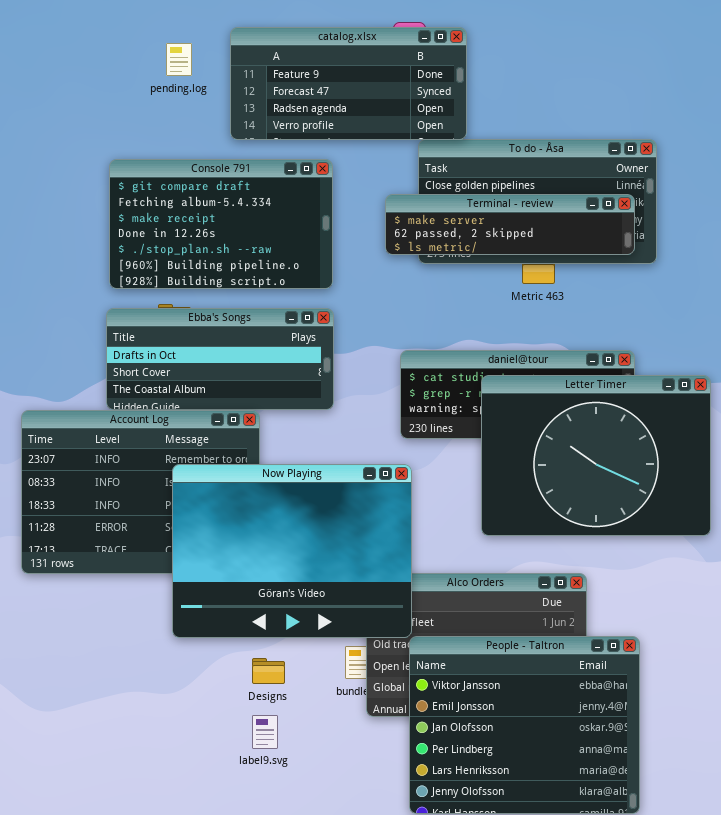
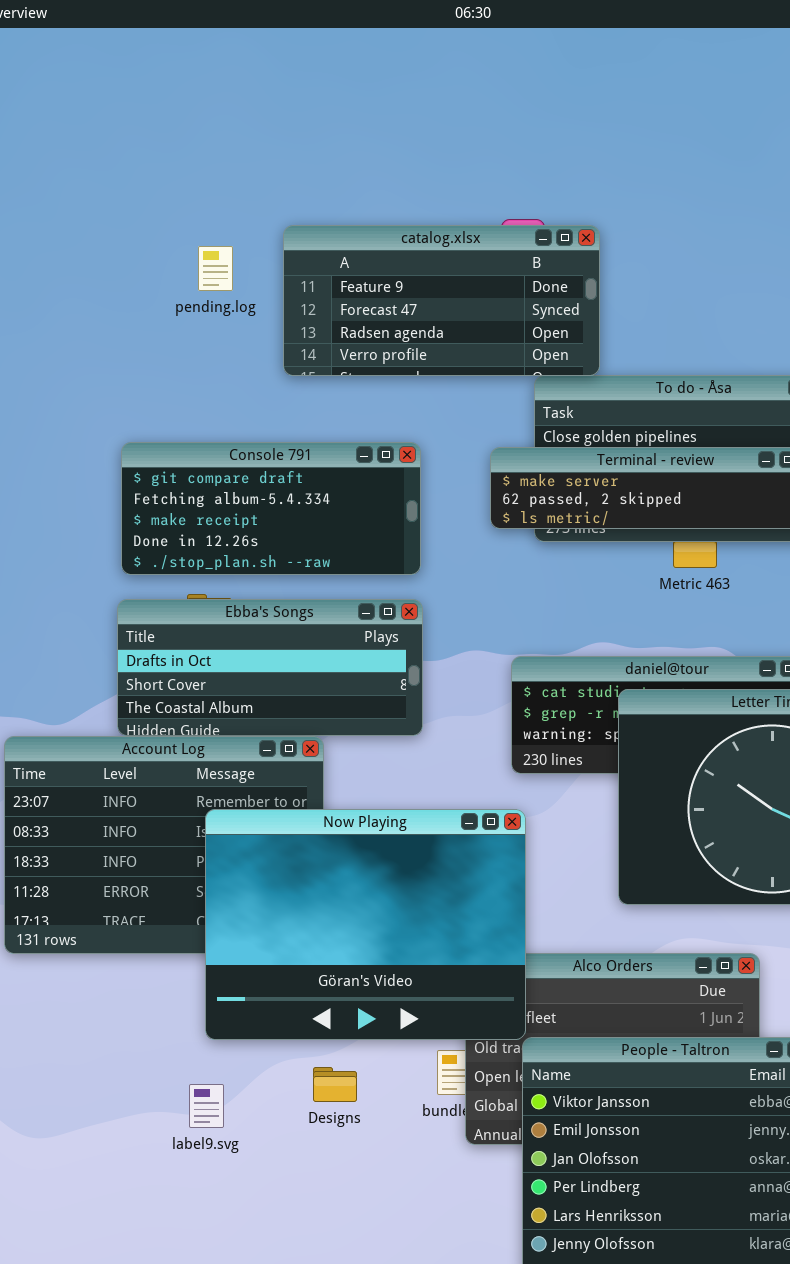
Console 791: [109,159,333,289] -> [121,442,421,575], resized
label9.svg: [252,715,278,749] -> [189,1084,224,1128], moved

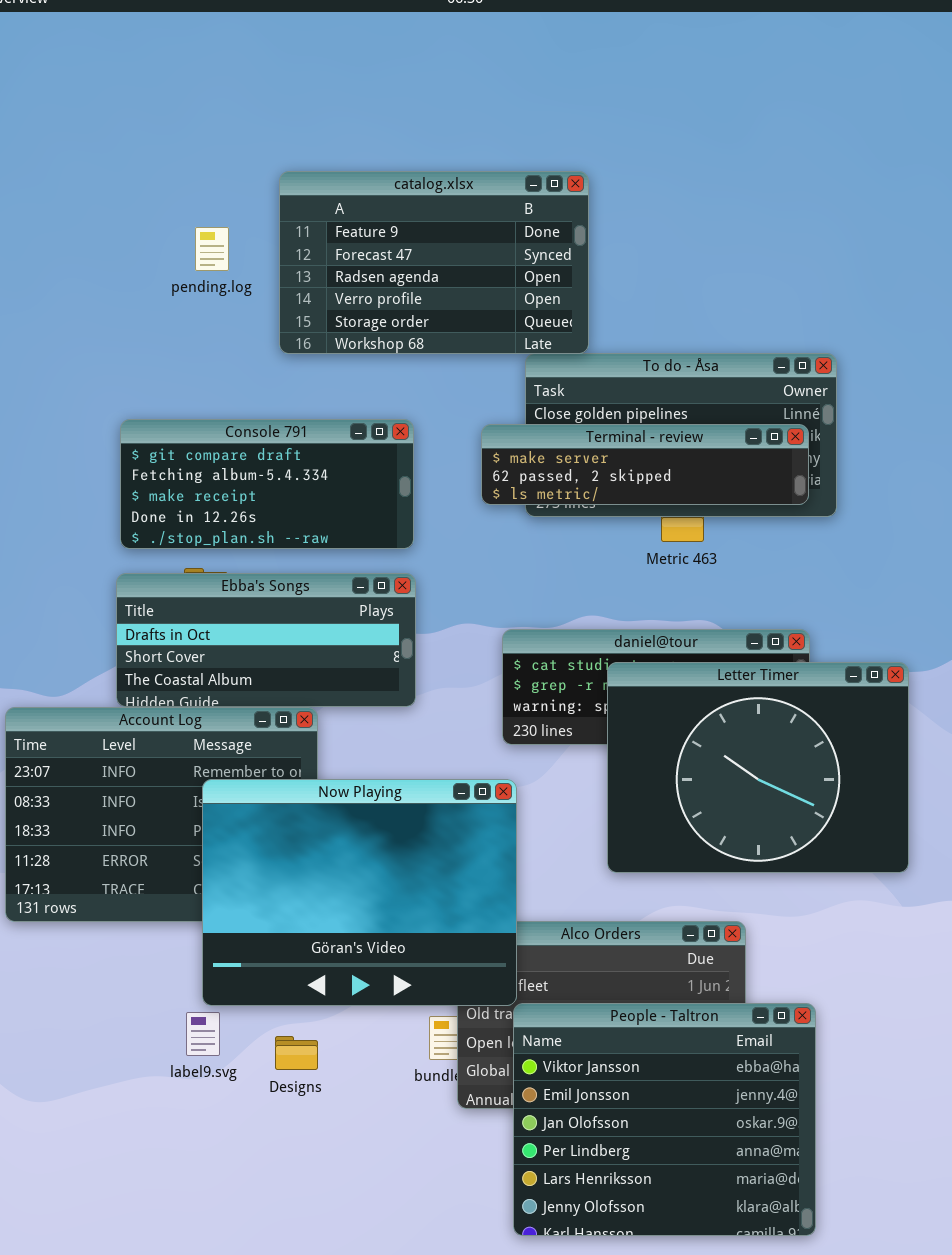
catalog.xlsx: [283,225,600,376] -> [279,171,589,354], resized
Designs: [313,1067,357,1102] -> [275,1036,318,1070], moved
label9.svg: [189,1084,224,1128] -> [186,1012,220,1056], moved

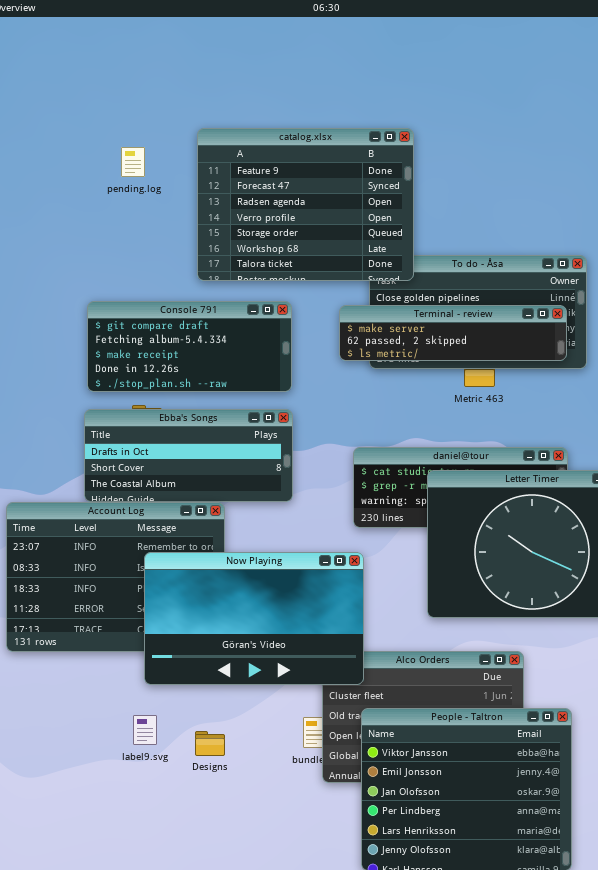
catalog.xlsx: [279,171,589,354] -> [197,128,414,281], resized
pending.log: [195,227,229,271] -> [121,147,145,177], moved
Now Playing: [202,779,517,1006] -> [144,552,364,685], resized

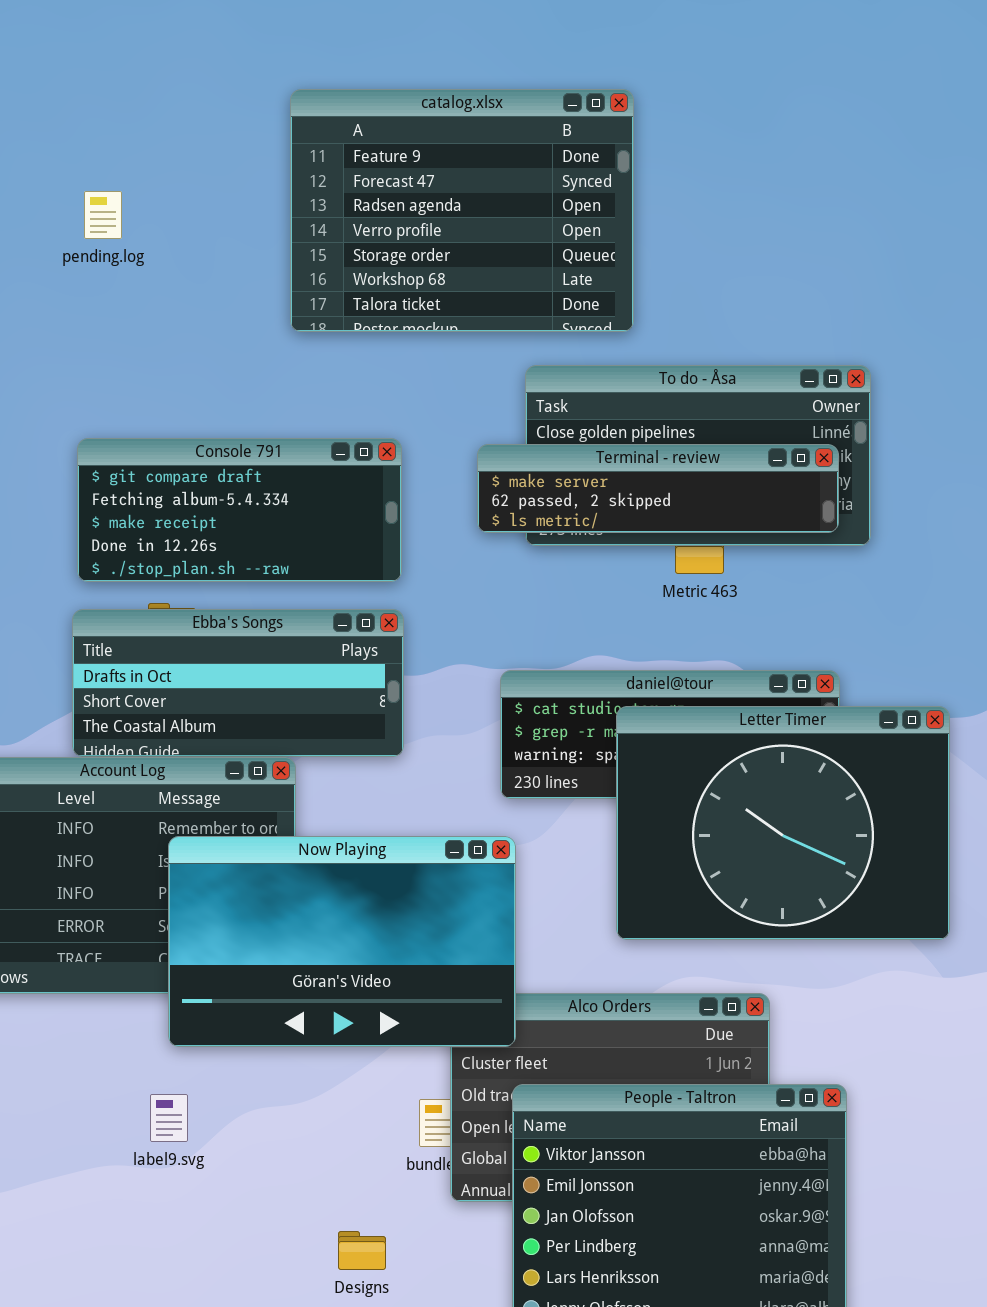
catalog.xlsx: [197,128,414,281] -> [290,89,634,332], moved
pending.log: [121,147,145,177] -> [84,191,122,239], moved
Designs: [195,731,225,756] -> [338,1231,386,1270], moved

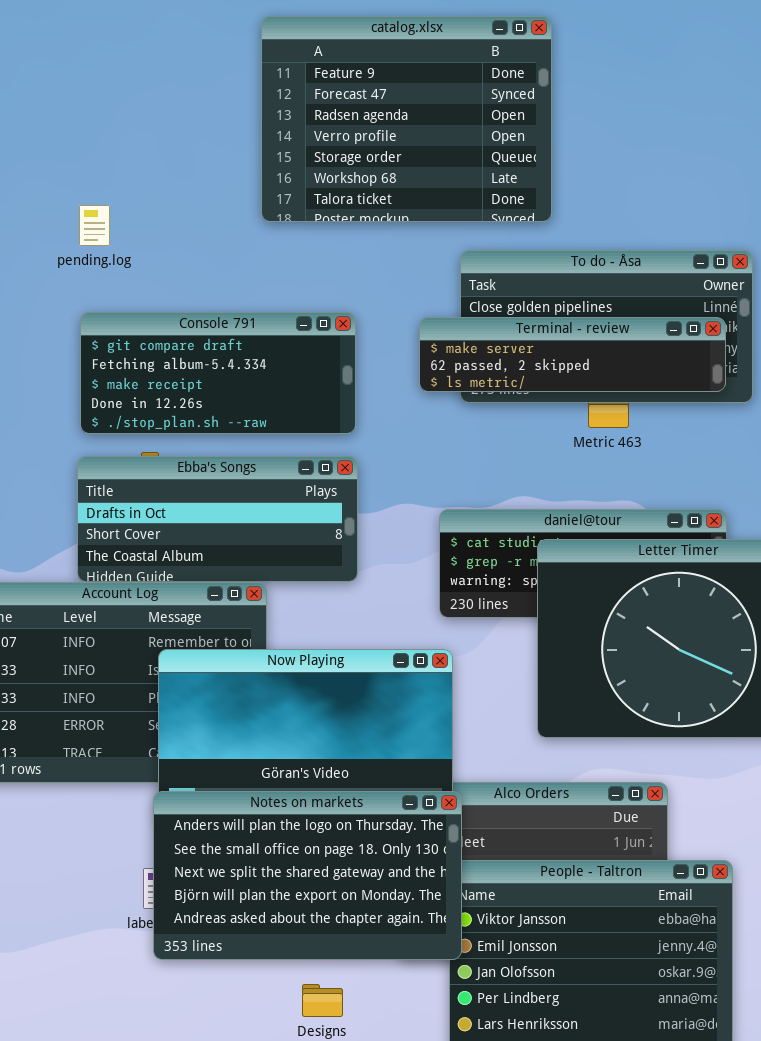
pending.log: [84,191,122,239] -> [79,205,110,246], moved
Notes on markets: none -> [153,791,462,960], opened

